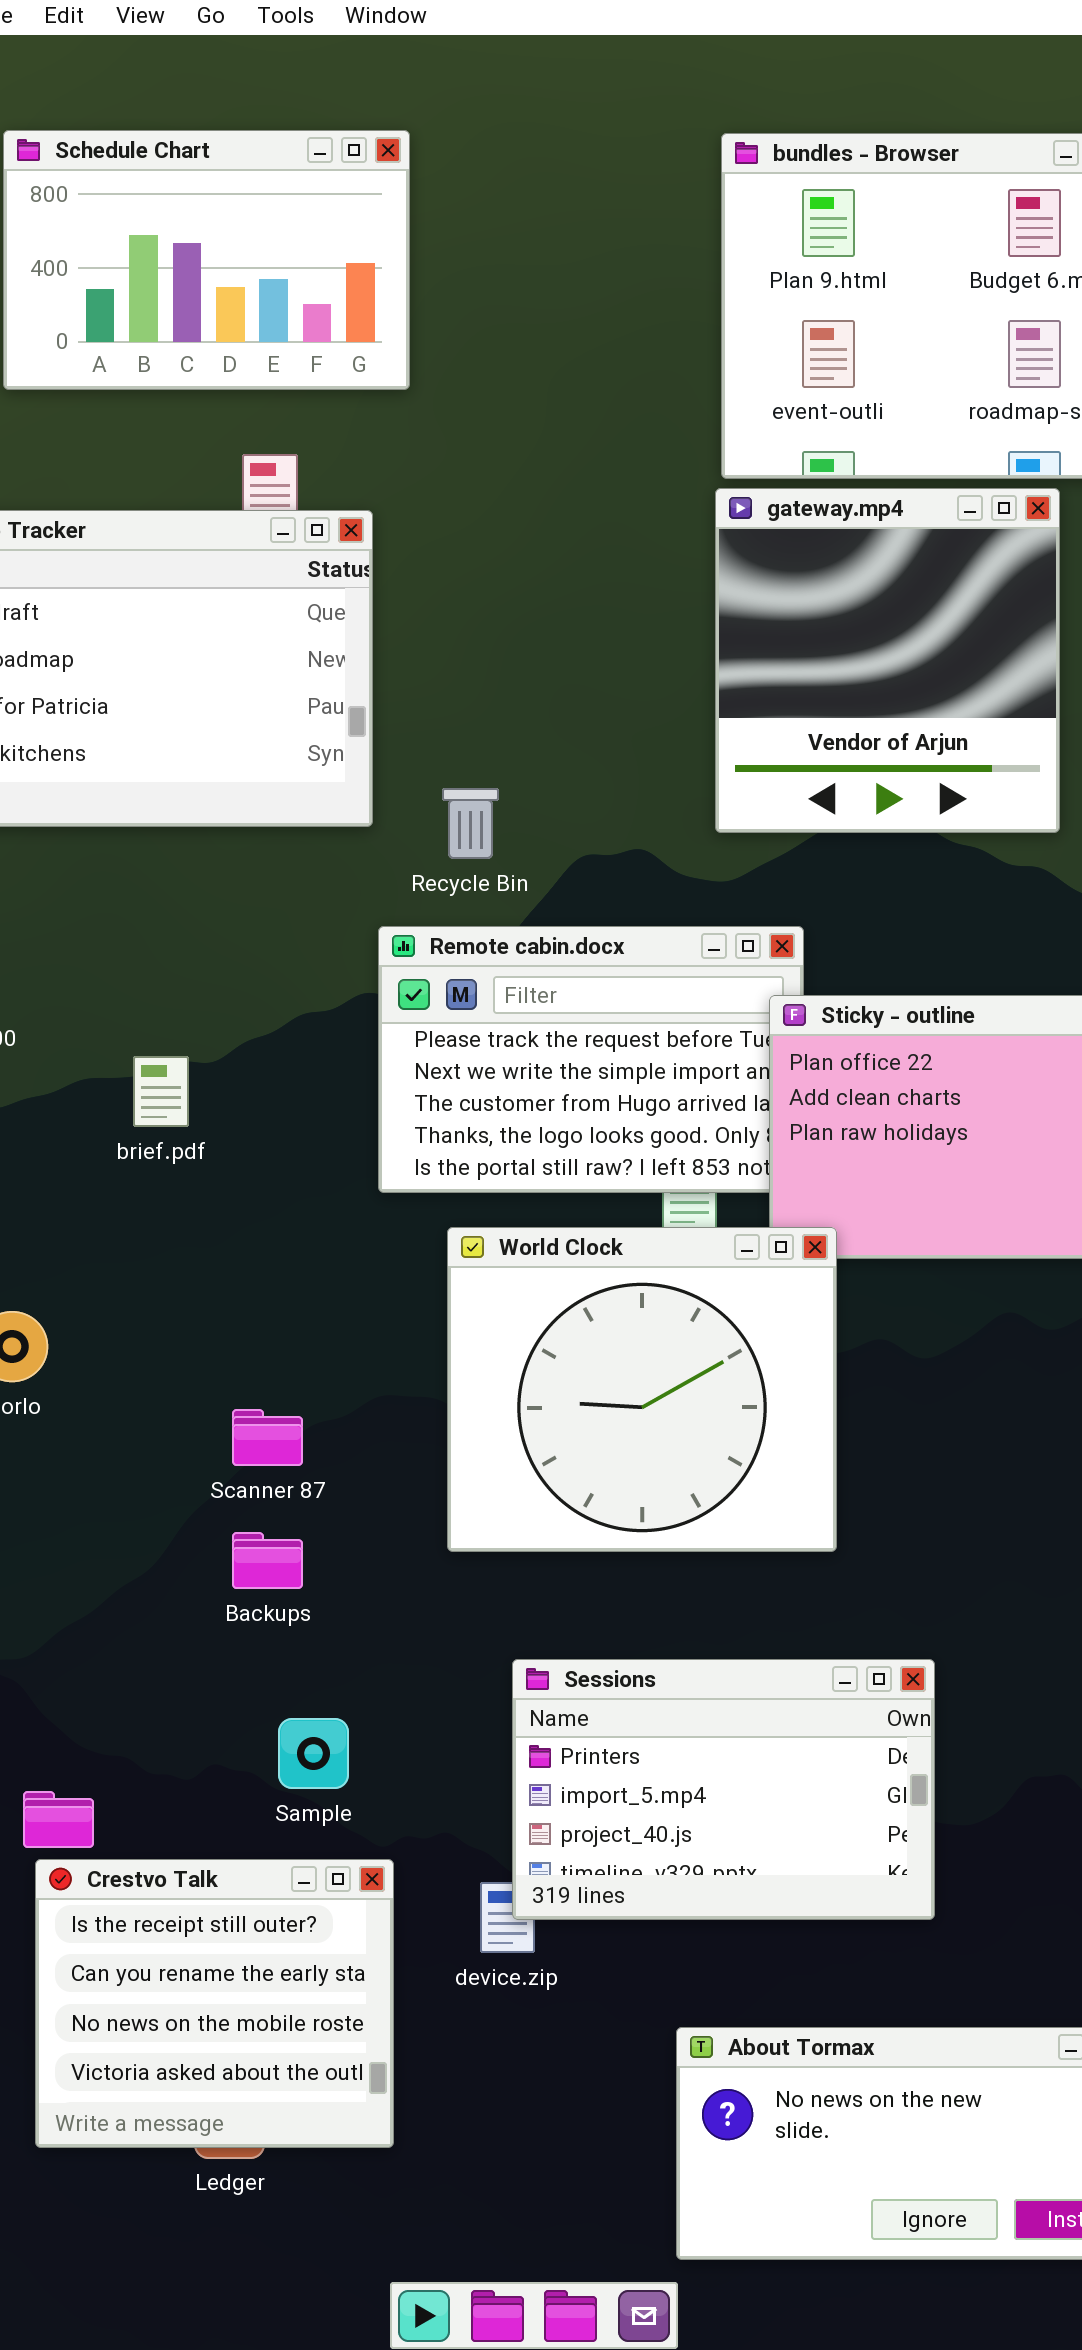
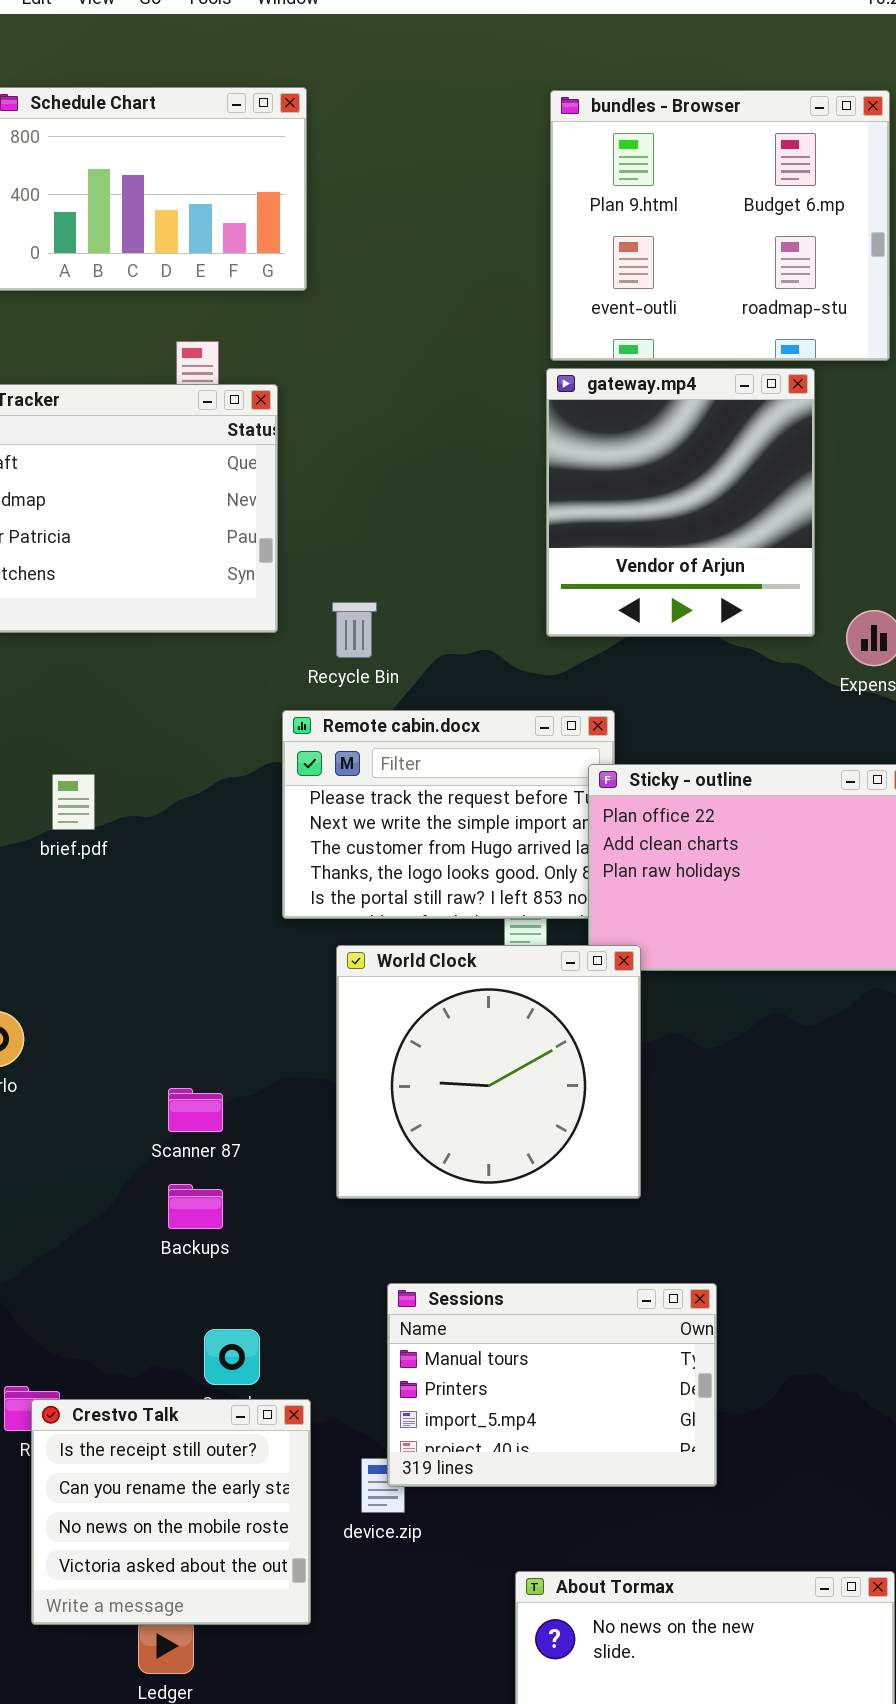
brief.pdf: [133,1056,189,1127] -> [52,774,95,830], moved
Sessions: [512,1659,935,1920] -> [387,1283,717,1487], scrolled up 1 row
Crestvo Talk: [35,1859,394,2148] -> [31,1399,311,1625], moved

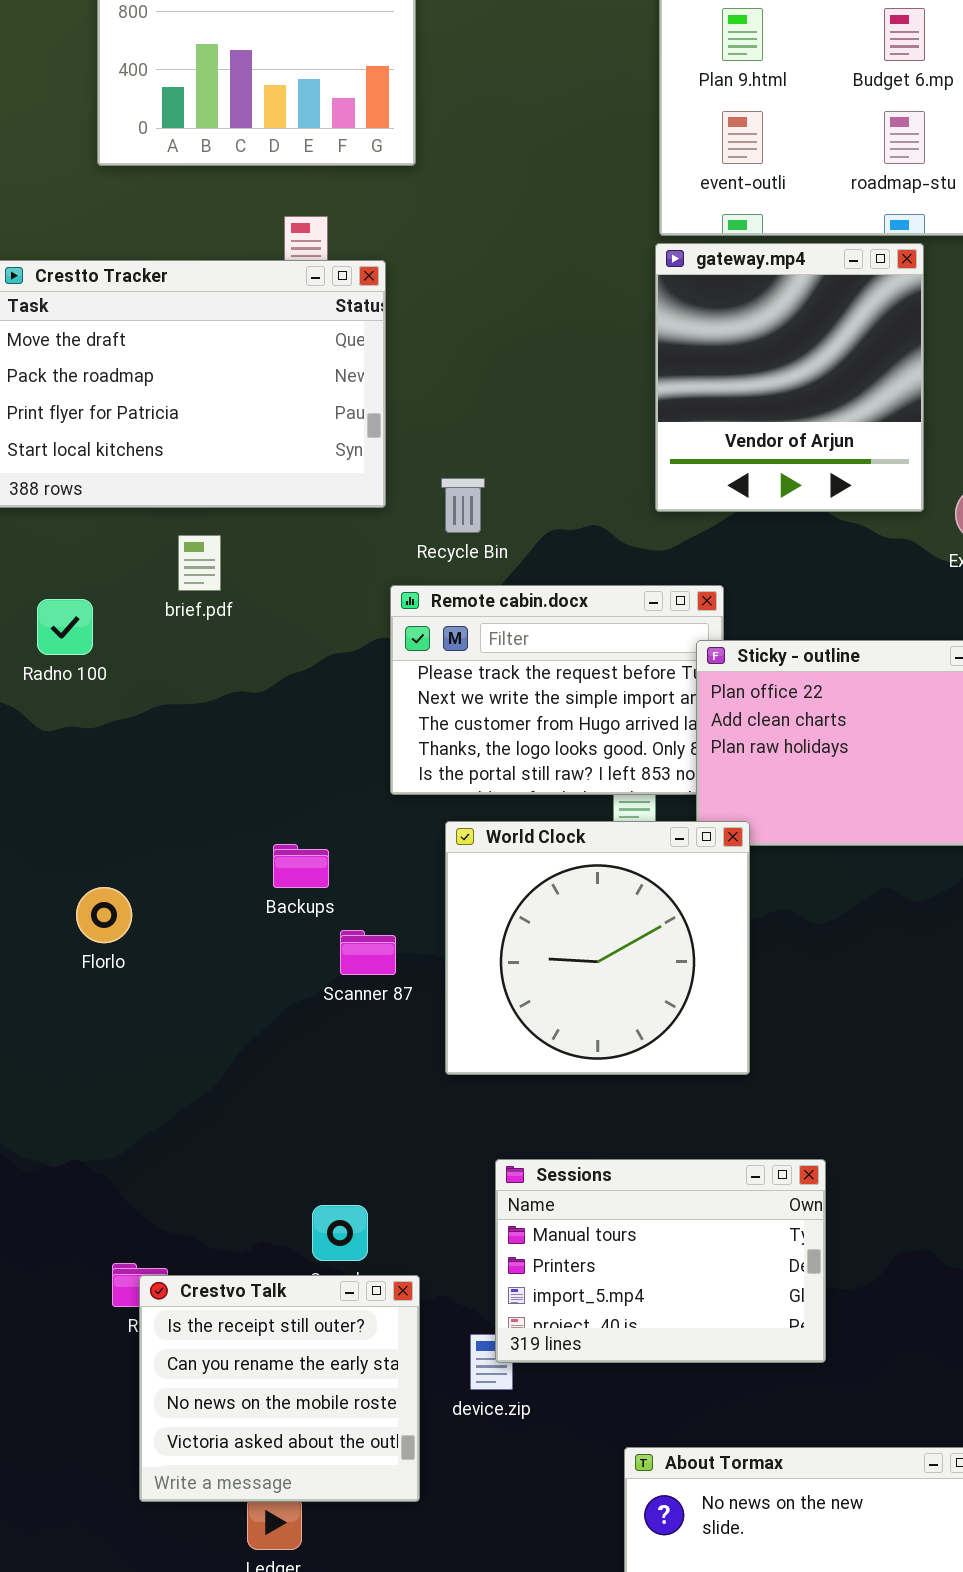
brief.pdf: [52,774,95,830] -> [178,535,221,591], moved
Scanner 87: [168,1088,223,1132] -> [340,930,396,975], moved
Backups: [168,1184,223,1229] -> [273,844,329,888], moved

